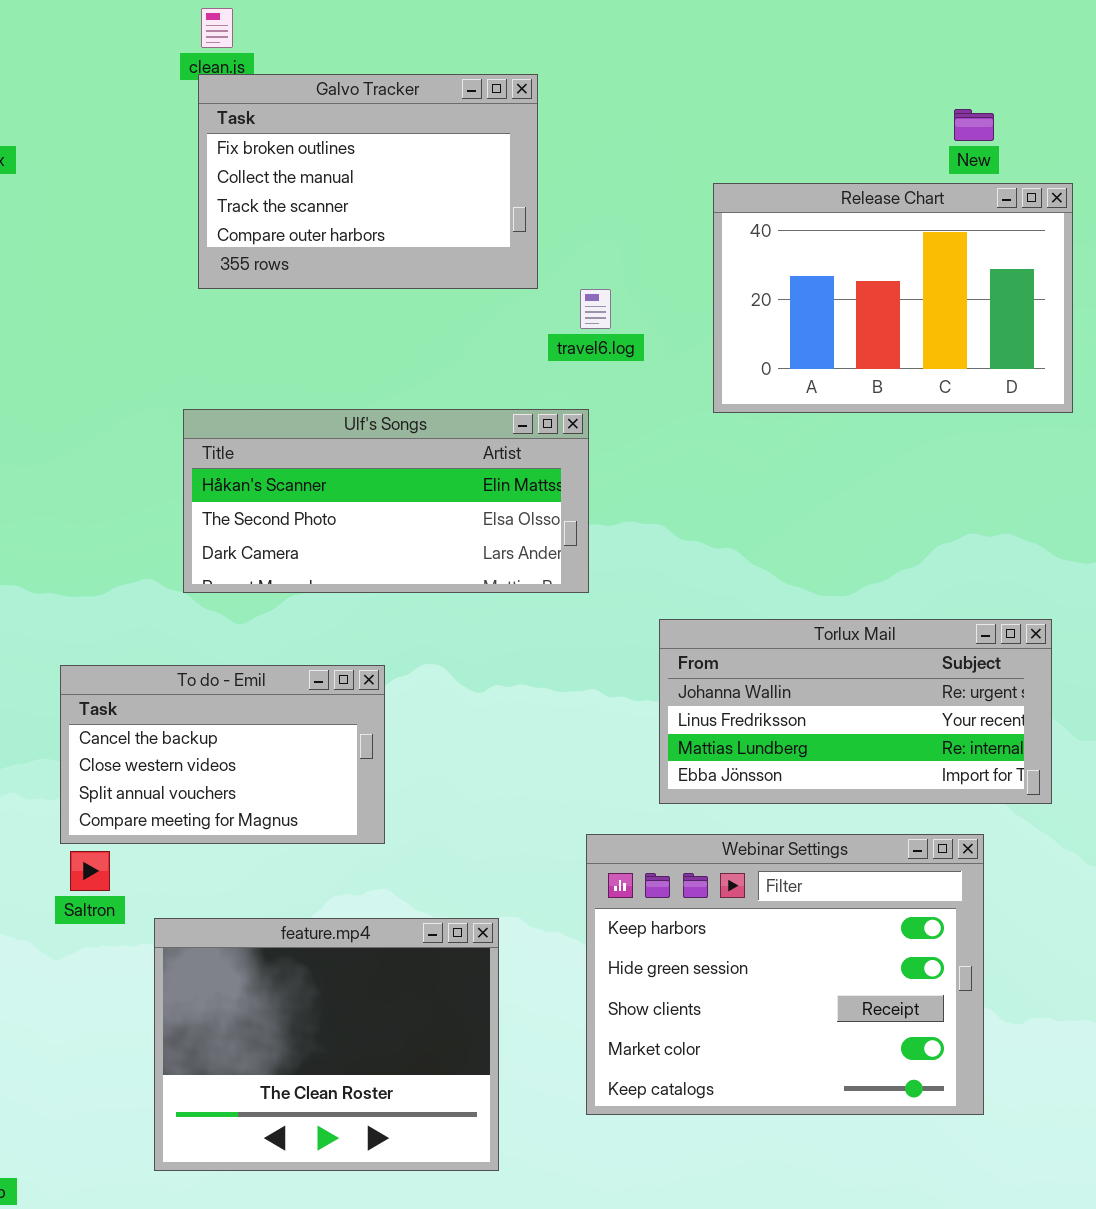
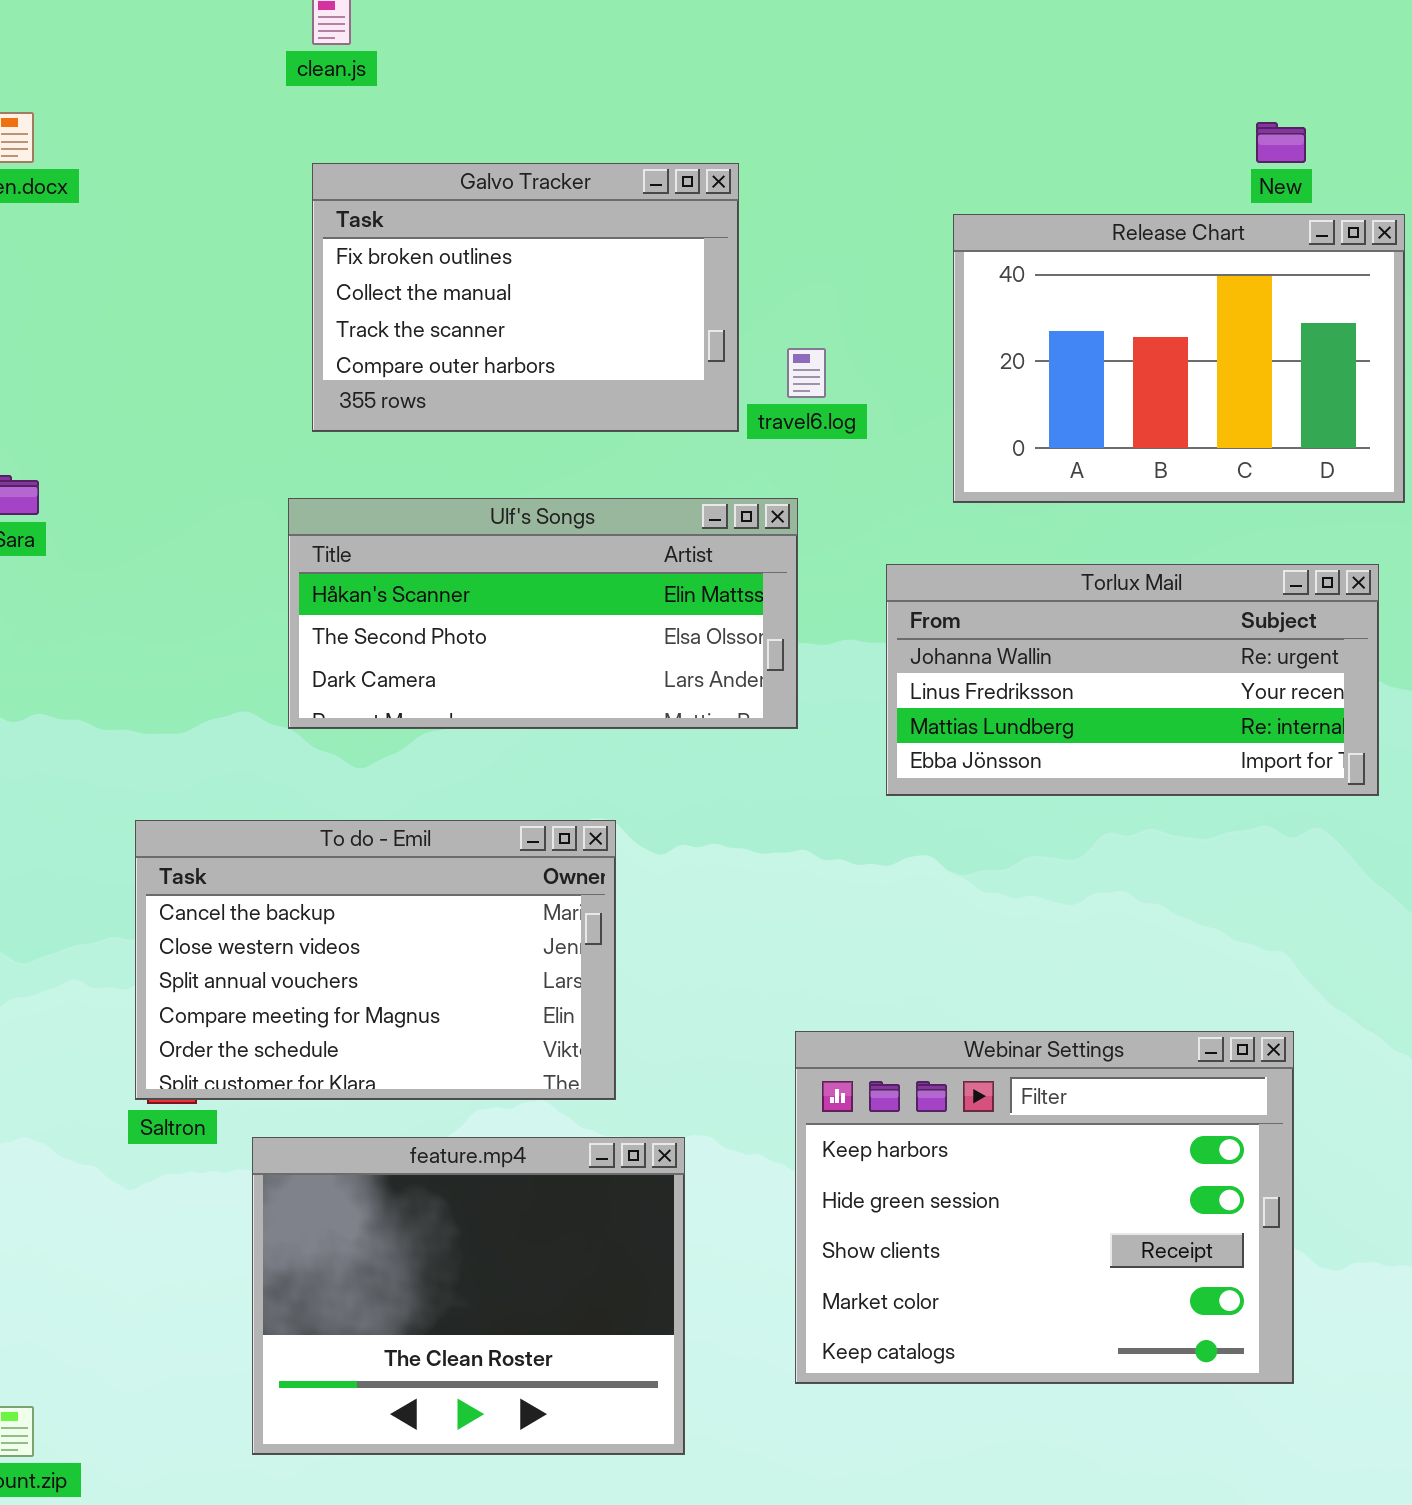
Galvo Tracker: [198,74,538,289] -> [312,163,739,432], moved
Torlux Mail: [659,619,1052,804] -> [886,564,1379,796], moved
To do - Emil: [60,665,385,844] -> [135,820,616,1100], resized

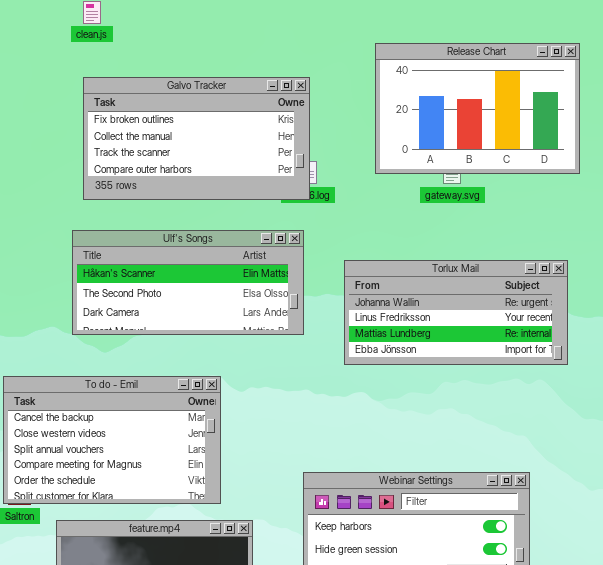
Galvo Tracker: [312,163,739,432] -> [83,77,310,200], resized
Release Chart: [953,214,1405,503] -> [375,43,580,174], moved

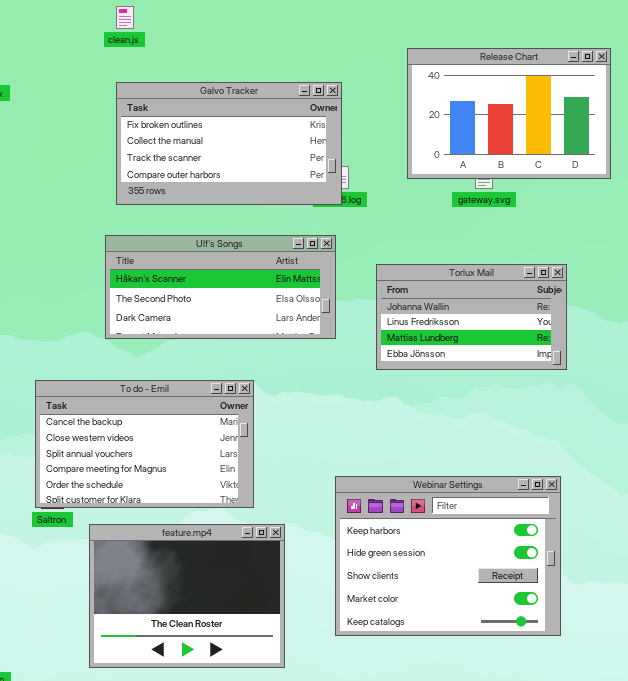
Torlux Mail: [344,260,568,365] -> [376,264,567,370], resized

